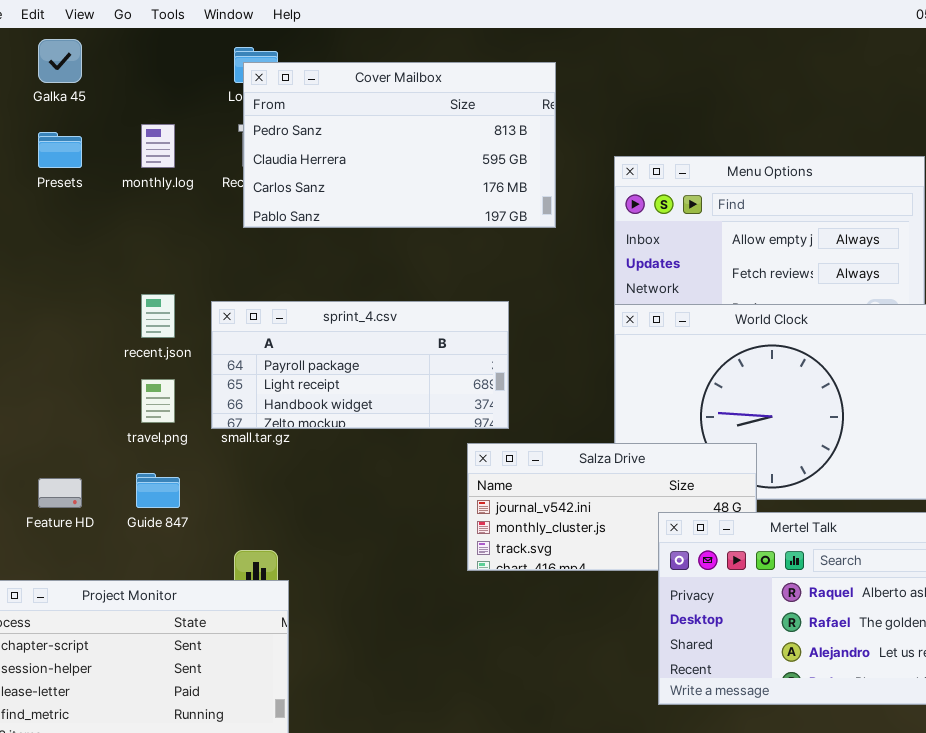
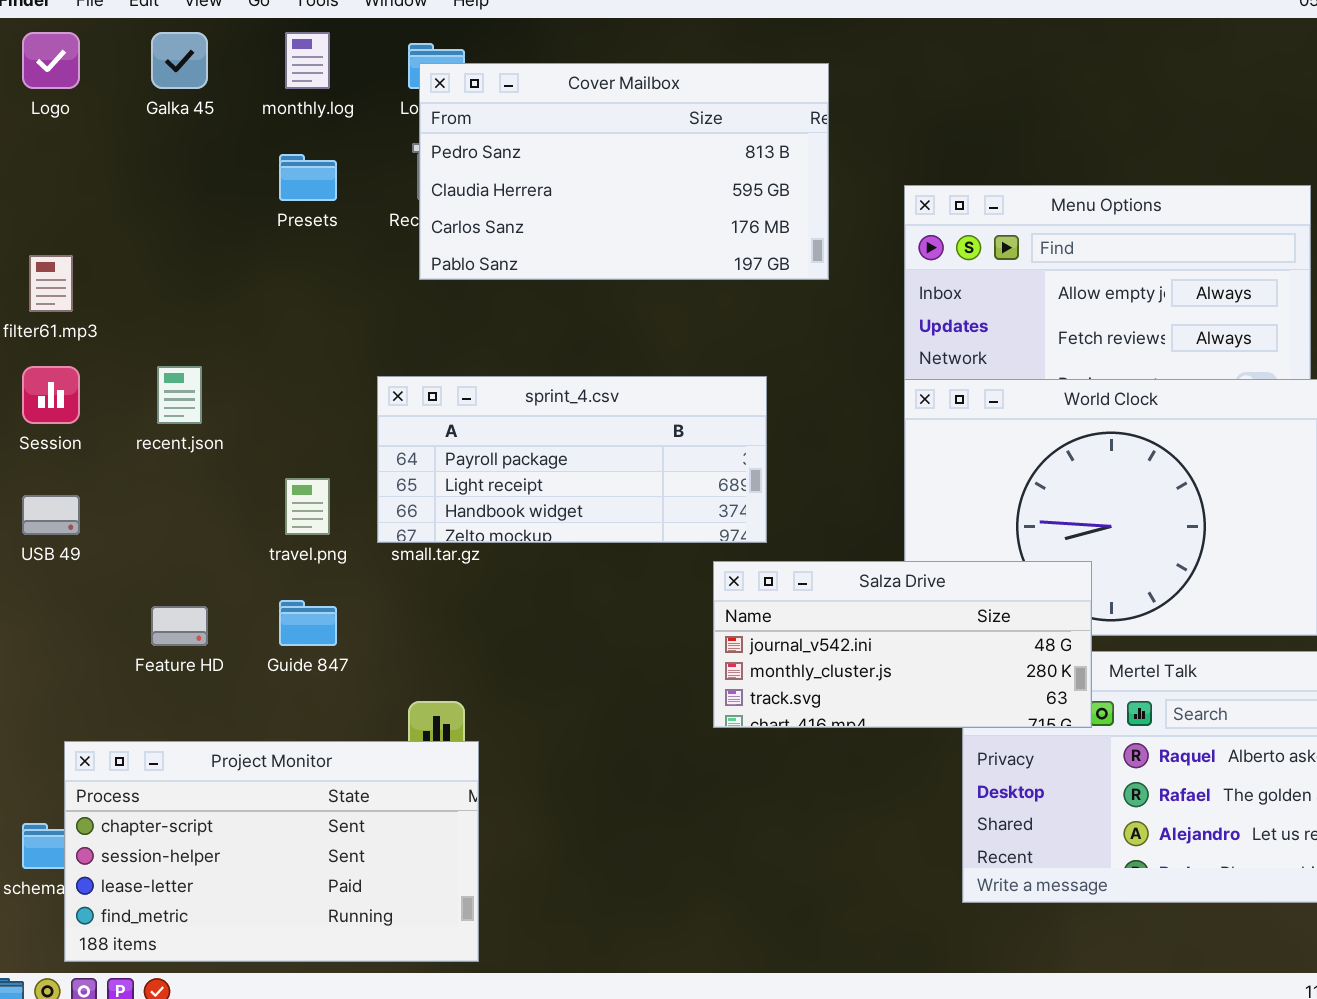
monthly.log: [141,124,175,168] -> [285,32,330,89], moved
Presets: [38,132,82,168] -> [279,154,337,201], moved
recent.json: [141,294,175,338] -> [157,366,202,424], moved
Salza Drive: [467,443,757,571] -> [713,561,1092,728], raised

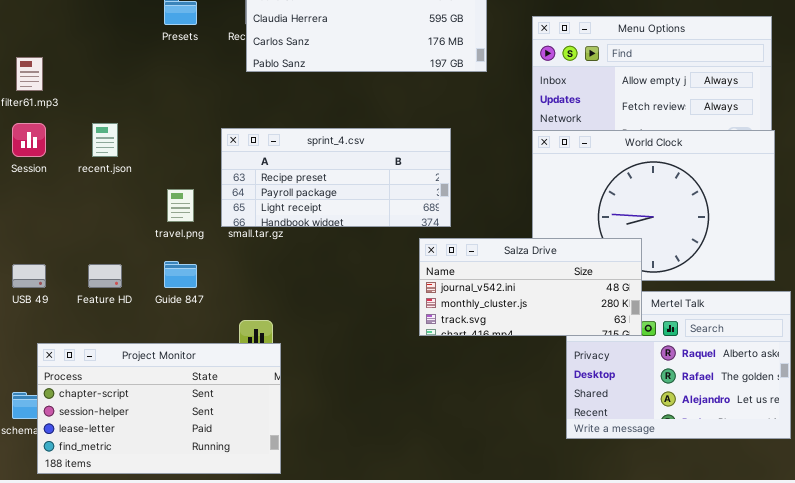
sprint_4.csv: [377,376,767,543] -> [221,128,451,227], scrolled up 1 row
USB 49: [22,495,80,535] -> [12,264,46,288], moved

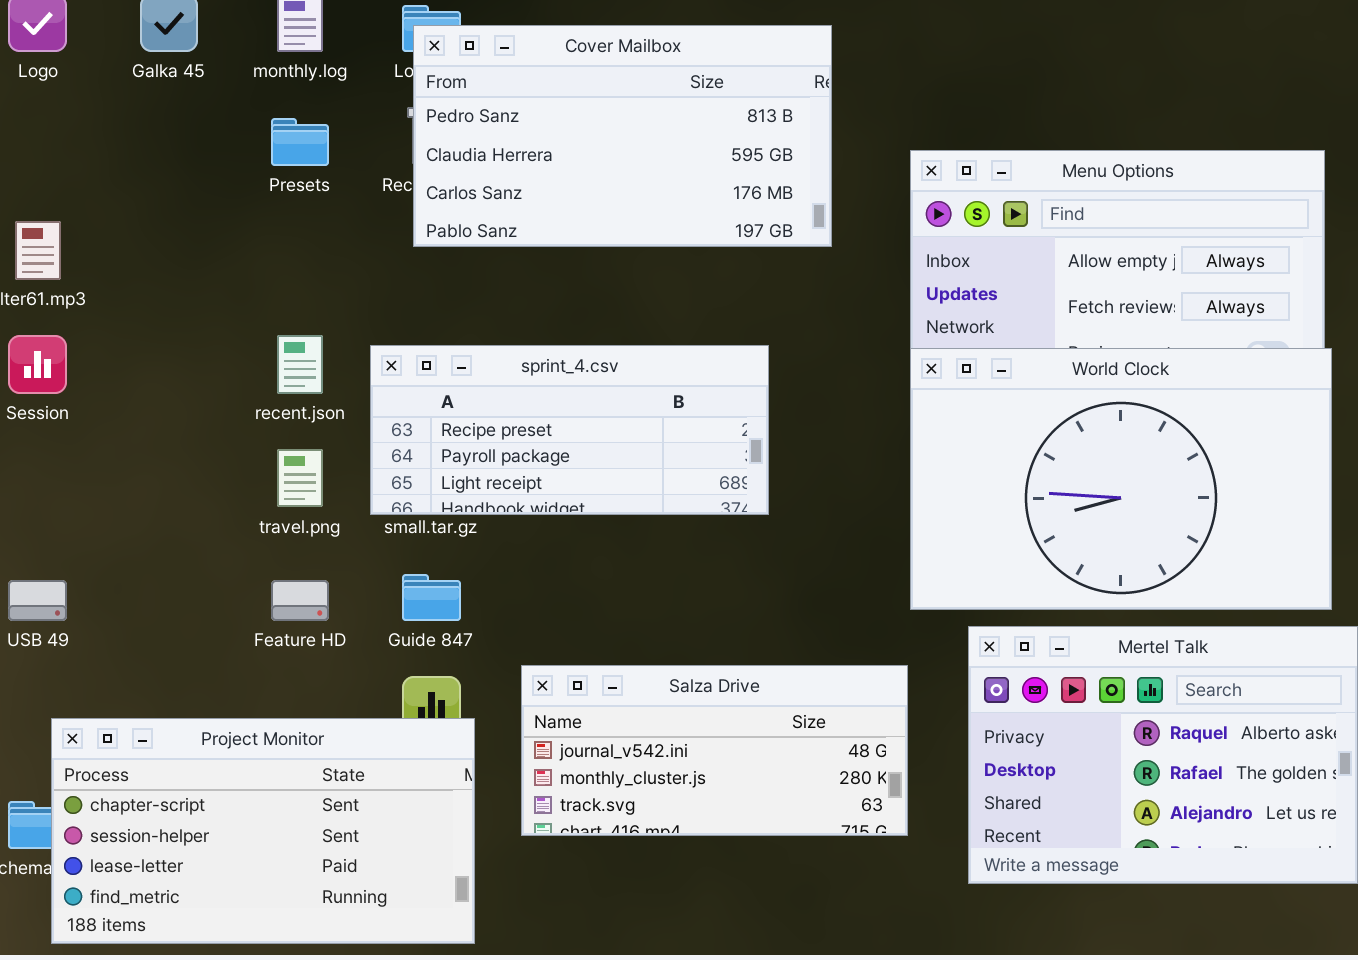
recent.json: [92,123,118,157] -> [277,335,323,394], moved
Salza Drive: [419,238,642,336] -> [521,665,908,836], moved
Guide 847: [164,261,197,288] -> [402,574,461,621], moved
Feature HD: [88,264,122,288] -> [271,580,329,621], moved

